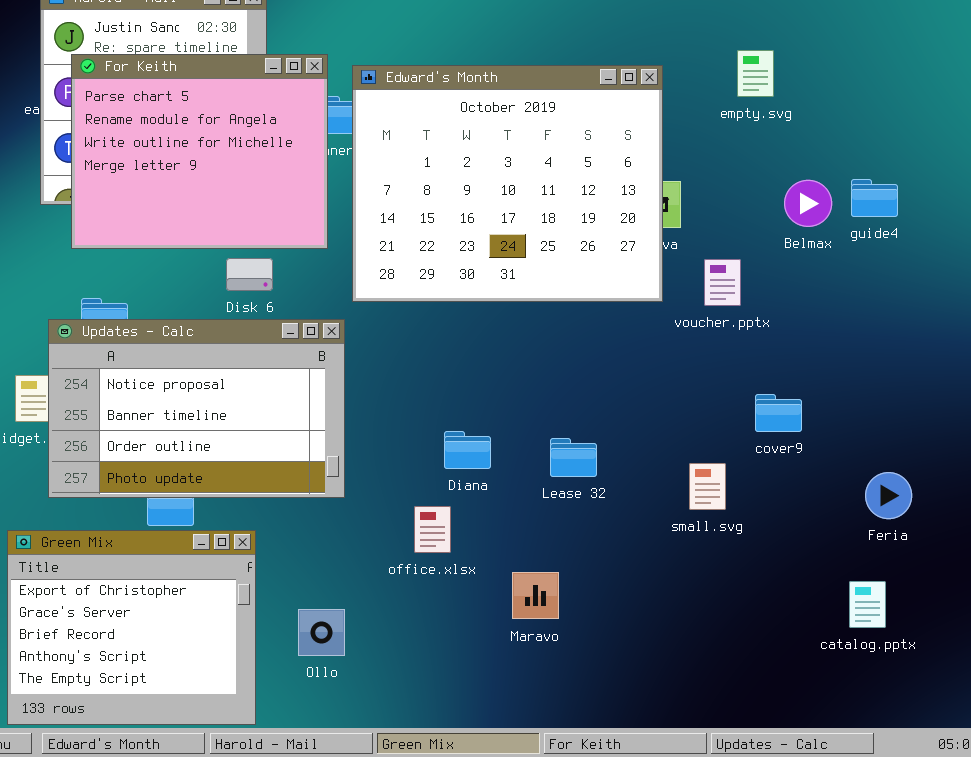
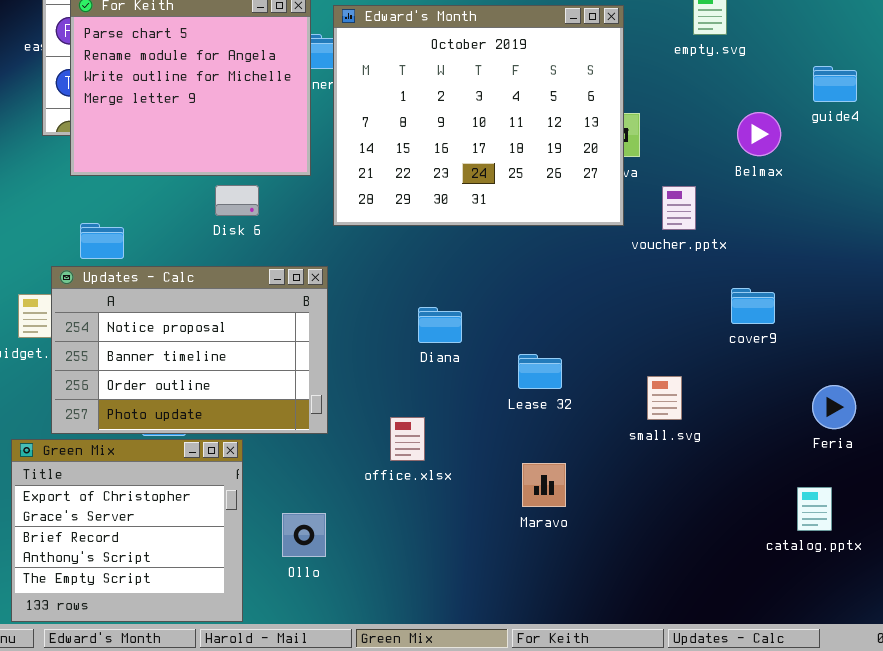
guide4: [851,179,898,217] -> [813,66,857,102], moved
Updates - Calc: [48,319,345,498] -> [51,266,328,434], moved
cover9: [755,394,802,432] -> [731,288,775,324], moved
Diana: [444,431,491,469] -> [418,307,462,343], moved
Maravo: [512,572,559,619] -> [522,463,566,507], moved

